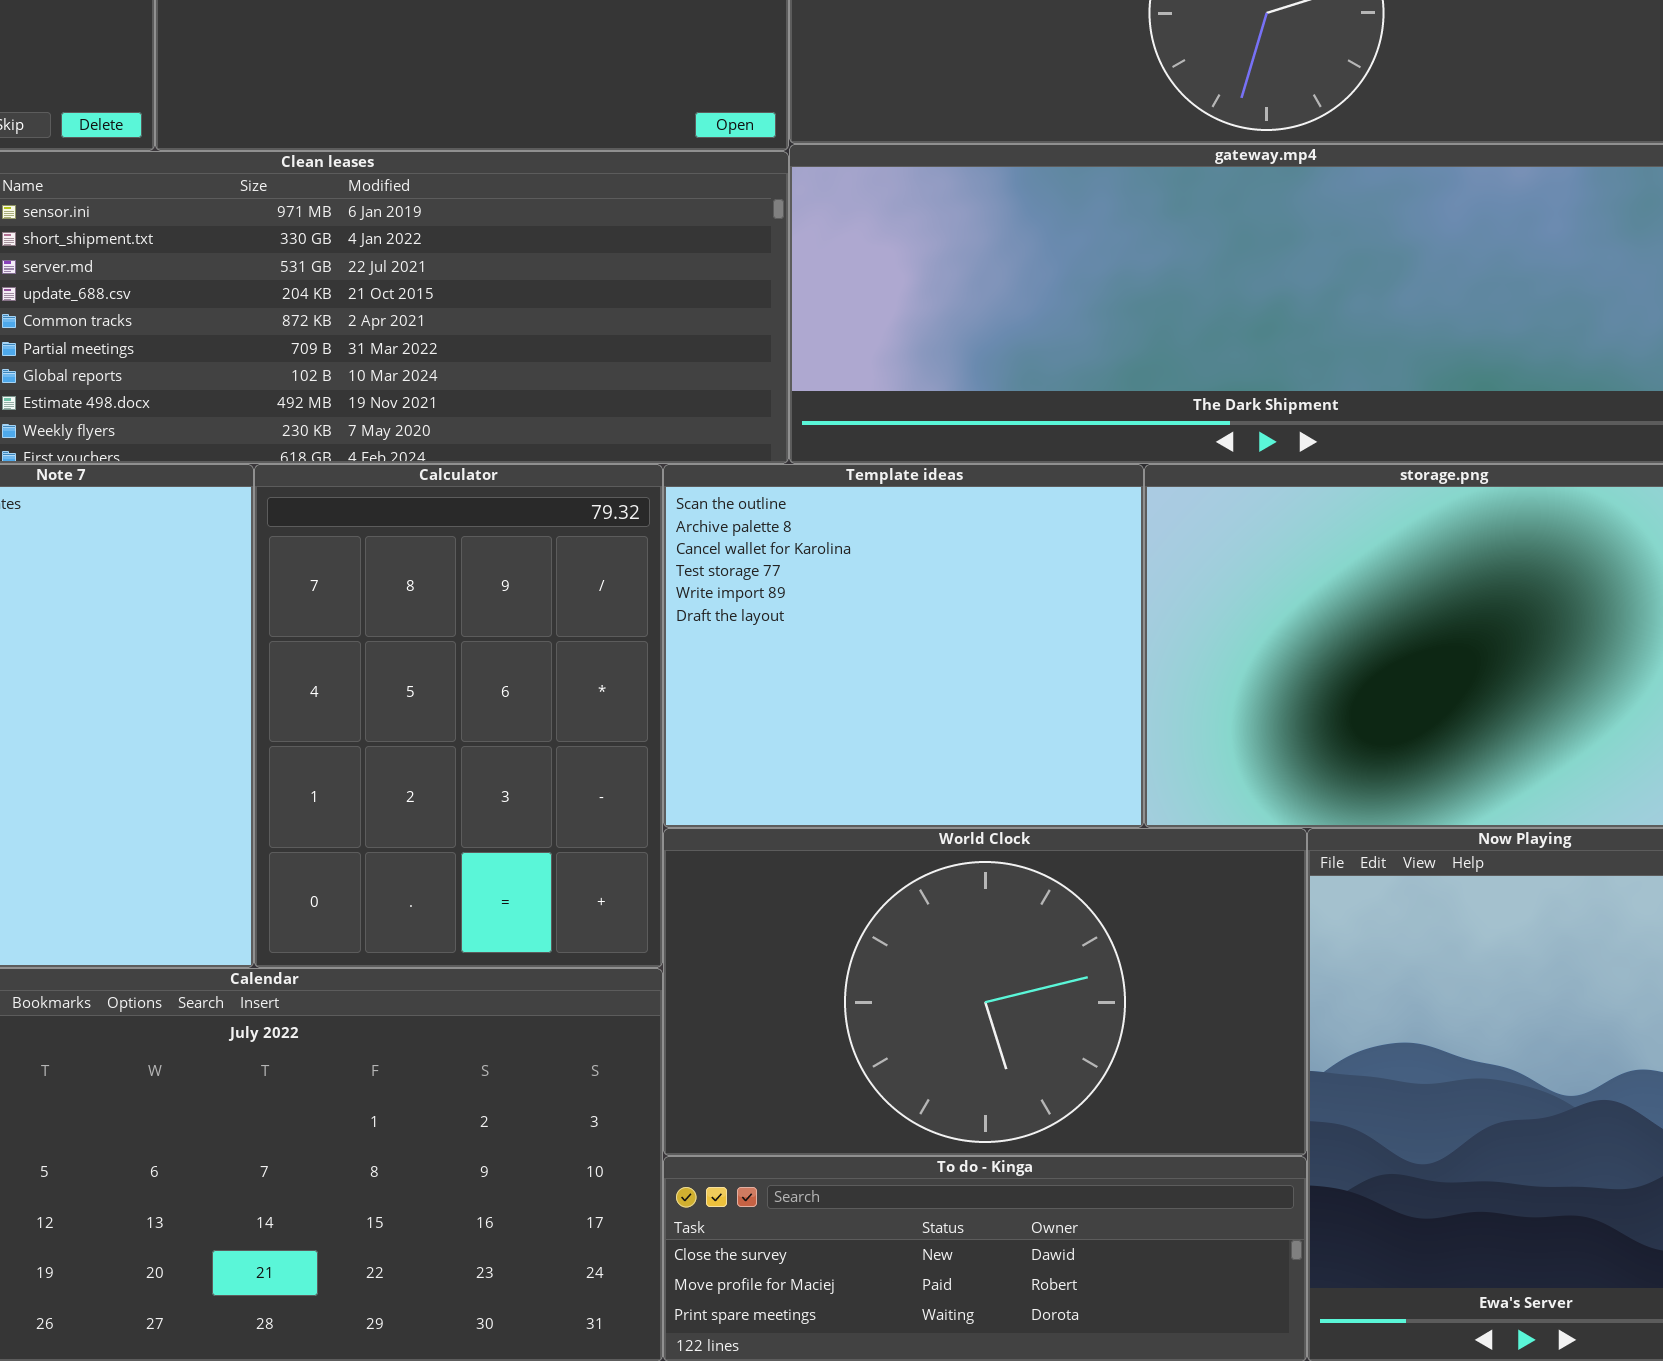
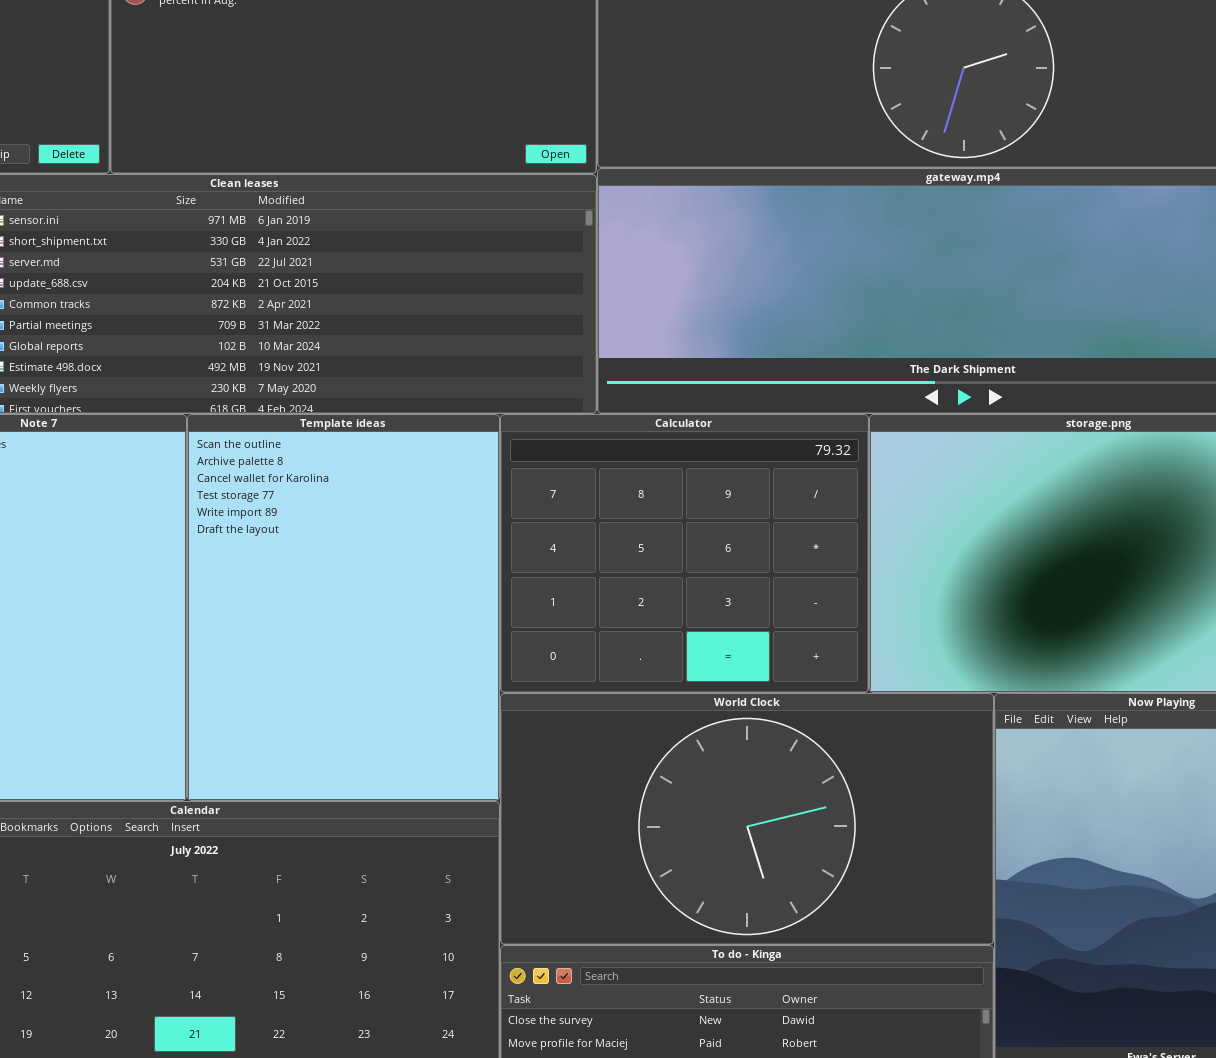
Calculator: [254,464,663,968] -> [500,414,869,693], moved, resized
Template ideas: [663,464,1144,828] -> [187,414,500,801], moved, resized

